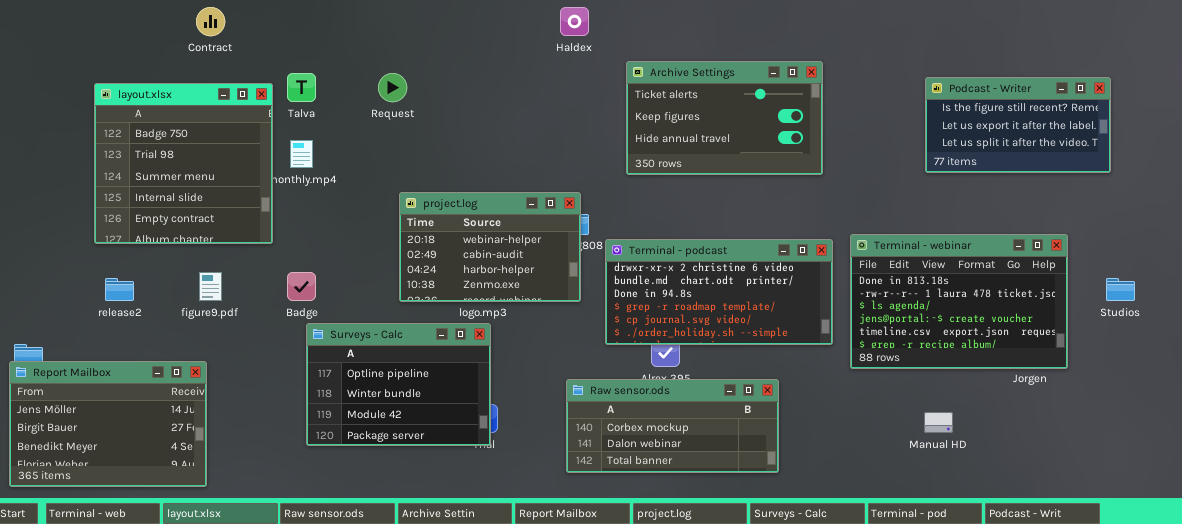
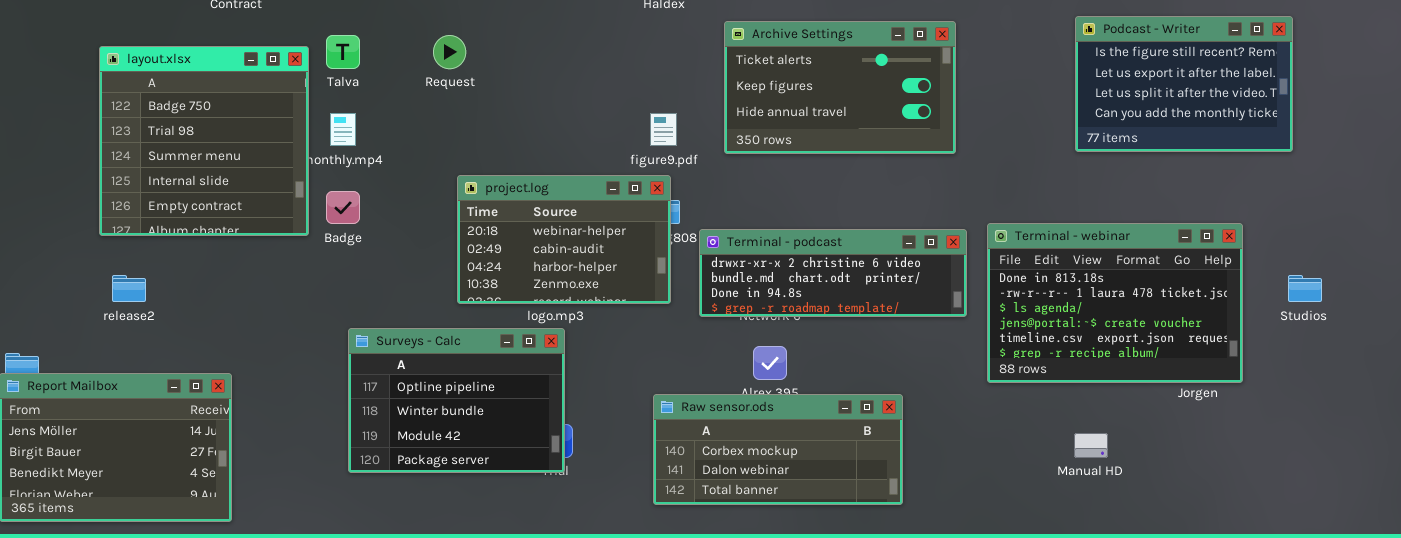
Podcast - Writer: [925,77,1111,173] -> [1075,16,1293,152], resized
Terminal - podcast: [605,239,833,345] -> [699,229,967,317], resized
figure9.pdf: [199,272,222,301] -> [650,113,677,146], moved
Badge: [287,272,316,301] -> [326,191,360,224], moved

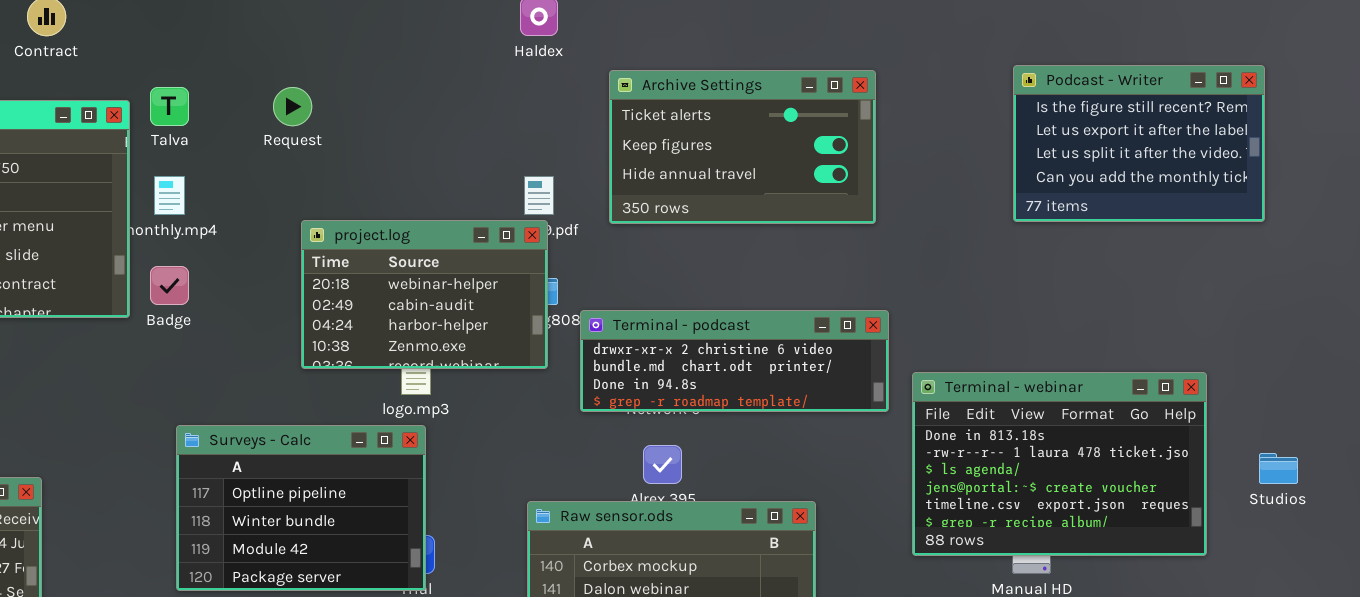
project.log: [457,175,671,304] -> [301,220,548,369], moved
Terminal - webinar: [987,223,1243,383] -> [912,372,1207,556], moved
Studios: [1288,275,1322,302] -> [1259,453,1298,484], moved

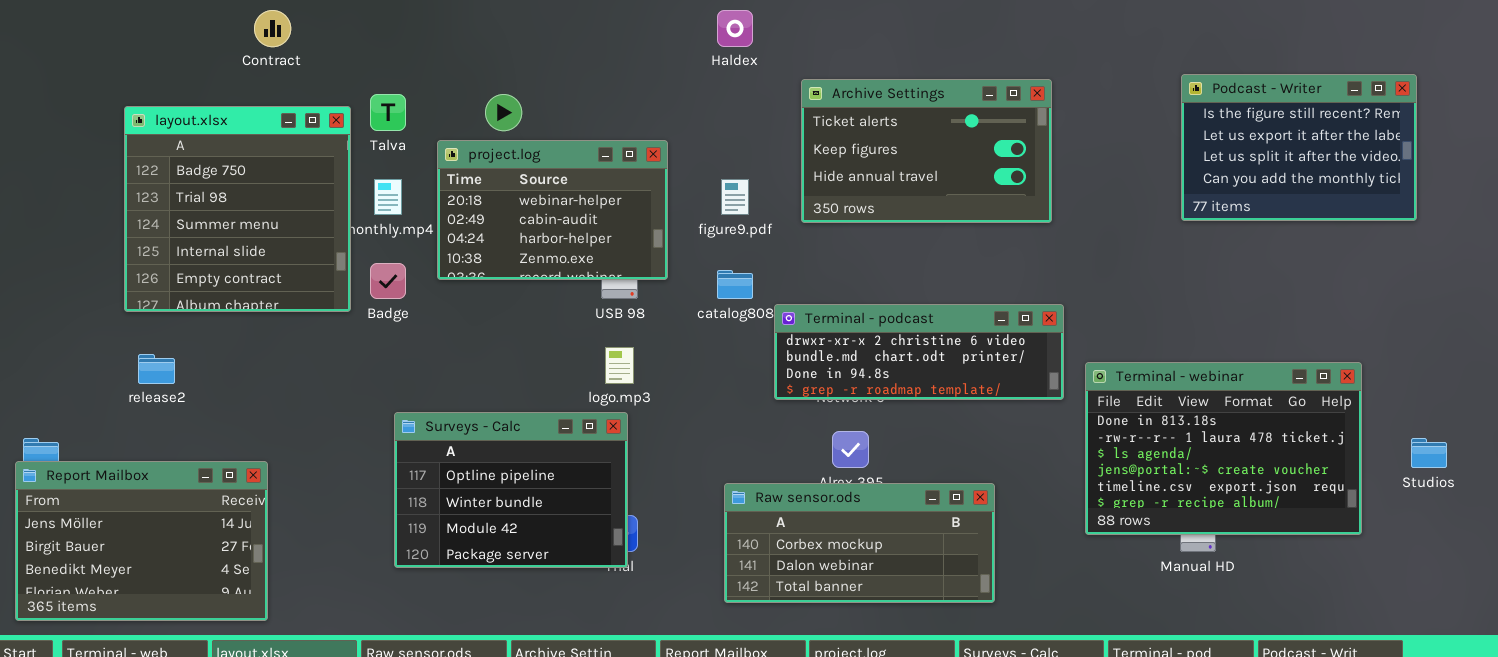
project.log: [301,220,548,369] -> [437,140,668,280], moved

